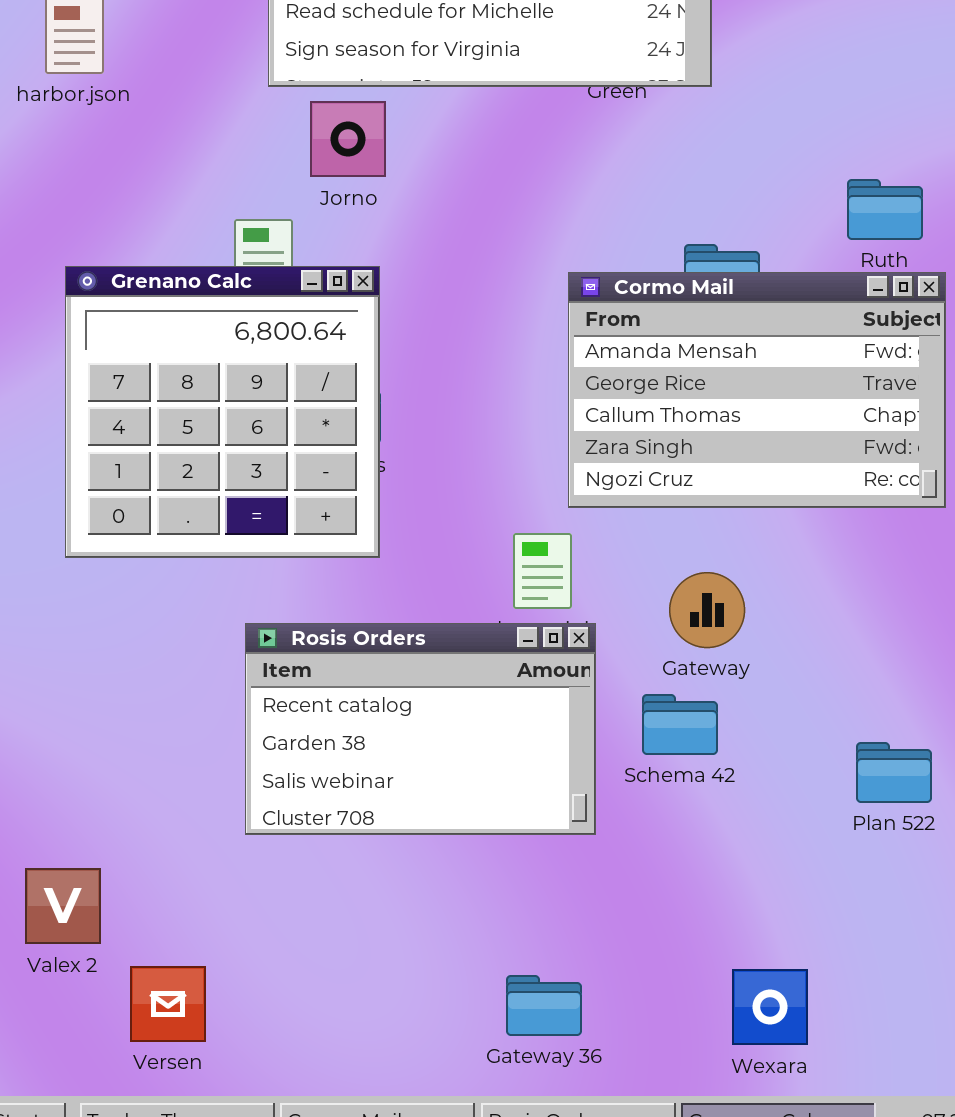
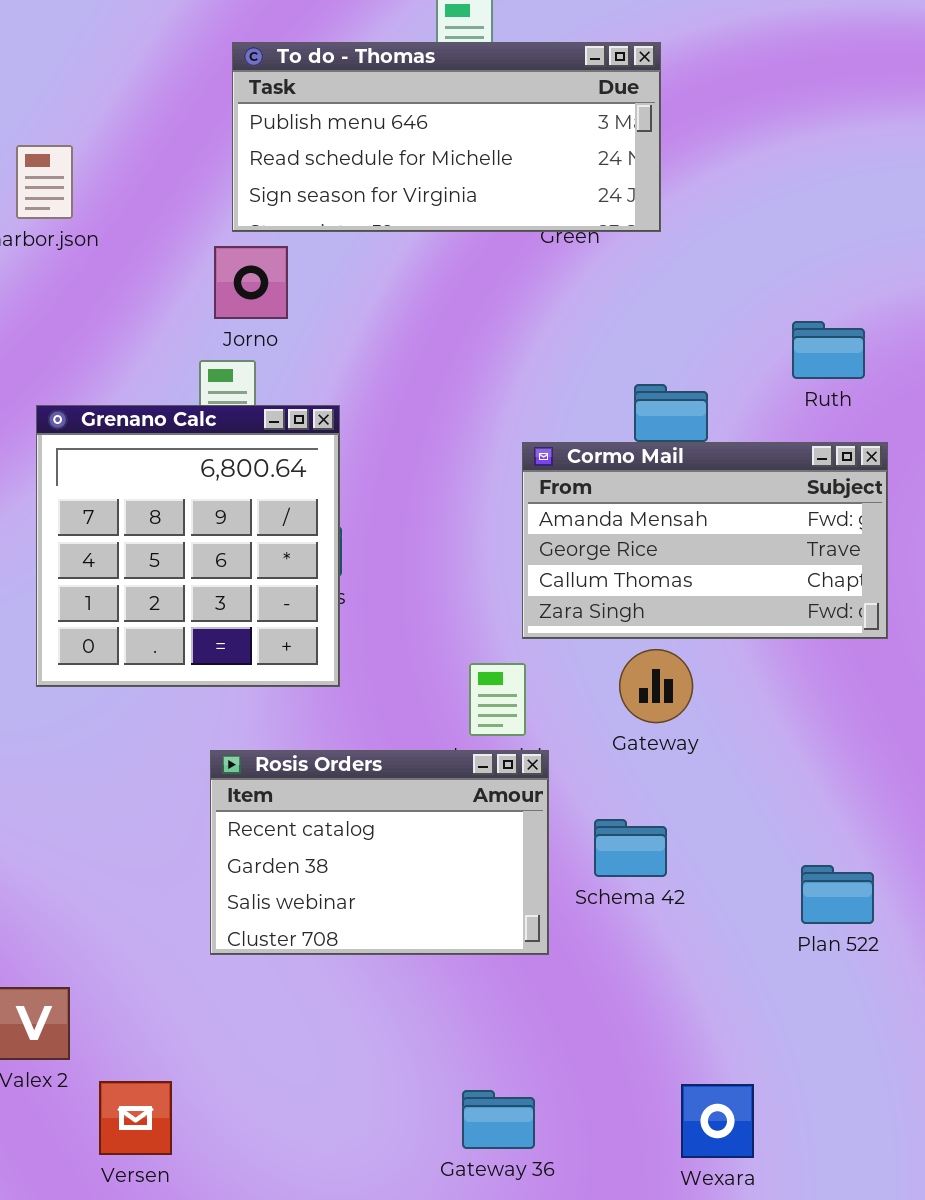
Jorno: [310,101,386,177] -> [214,246,288,319], moved
Cormo Mail: [568,272,946,508] -> [522,442,888,639], resized
Gateway: [669,572,745,648] -> [619,649,693,723], moved

